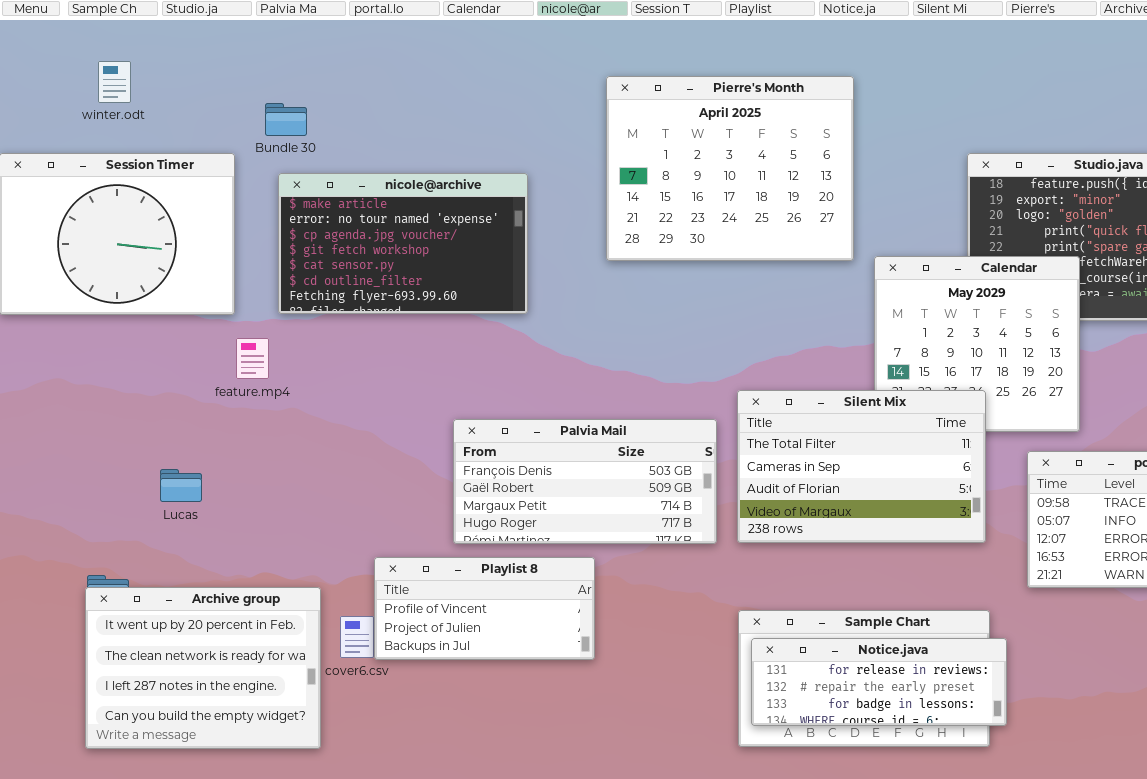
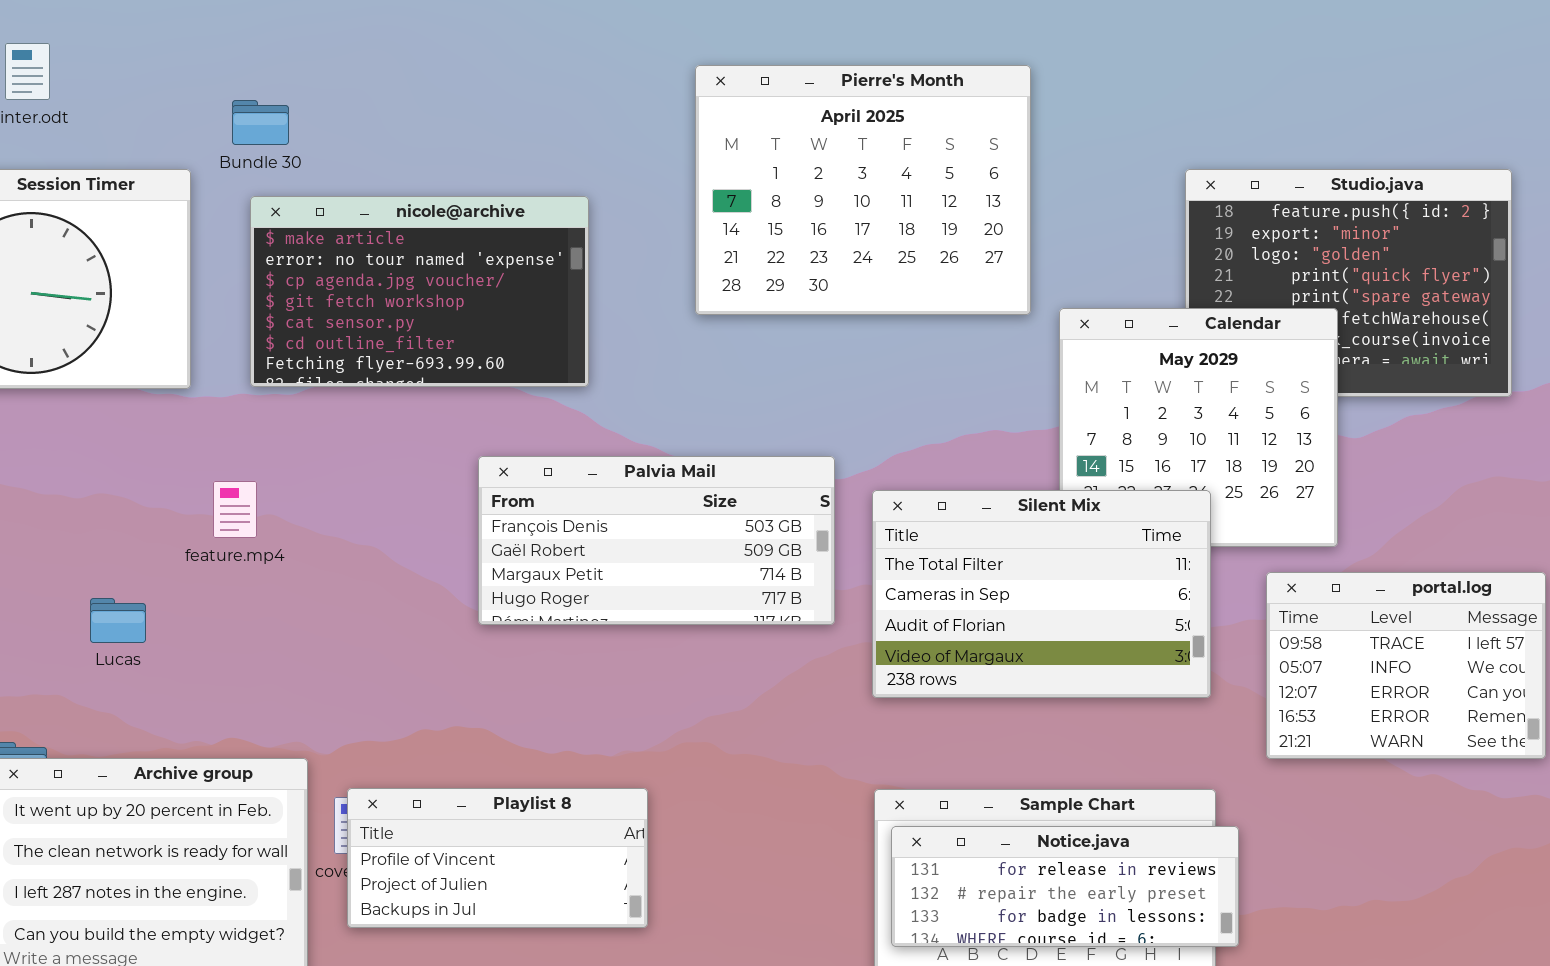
feature.mp4: [236,338,269,379] -> [213,481,257,538], moved
Palvia Mail: [453,419,717,544] -> [478,456,835,625], moved
Playlist 8: [374,557,595,660] -> [347,788,648,928], moved

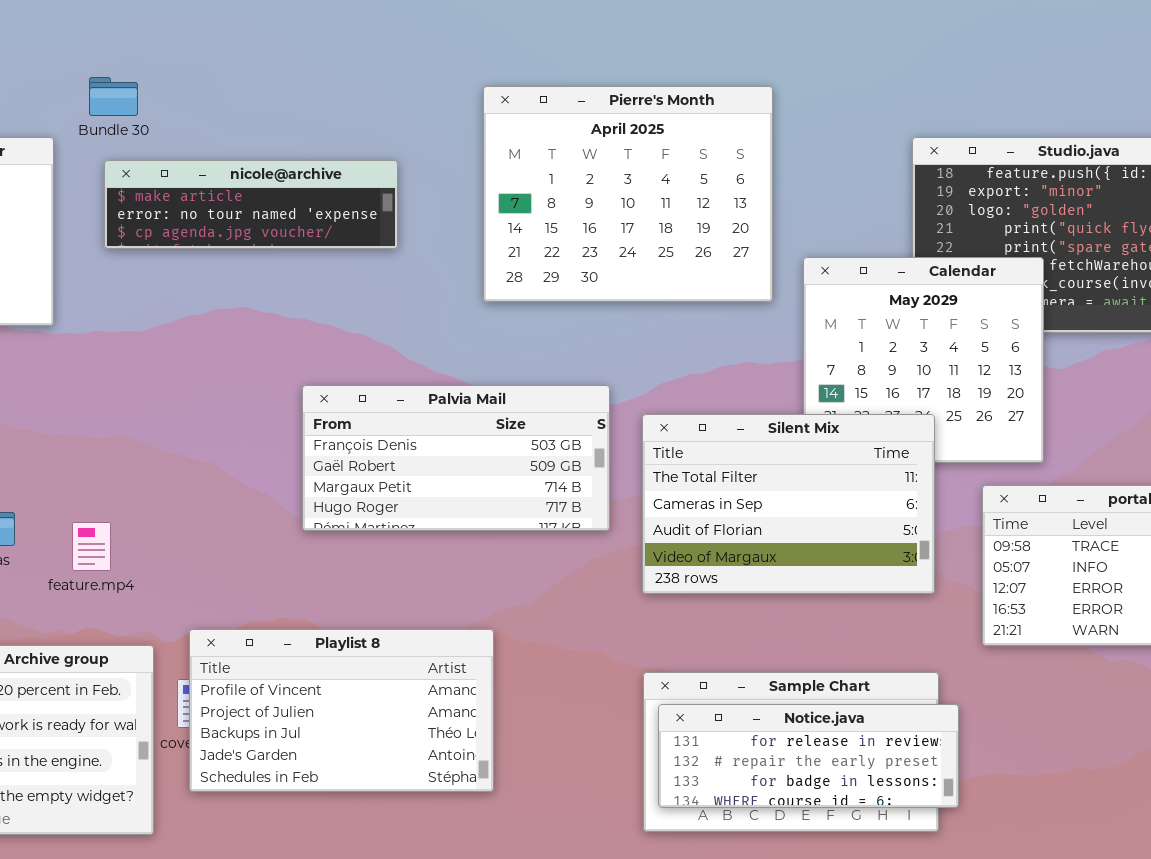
Pierre's Month: [695,65,1031,315] -> [483,86,773,302], moved
nicole@archive: [250,196,589,387] -> [104,160,398,249], resized
feature.mp4: [213,481,257,538] -> [72,522,111,571], moved
Playlist 8: [347,788,648,928] -> [189,629,494,792], resized

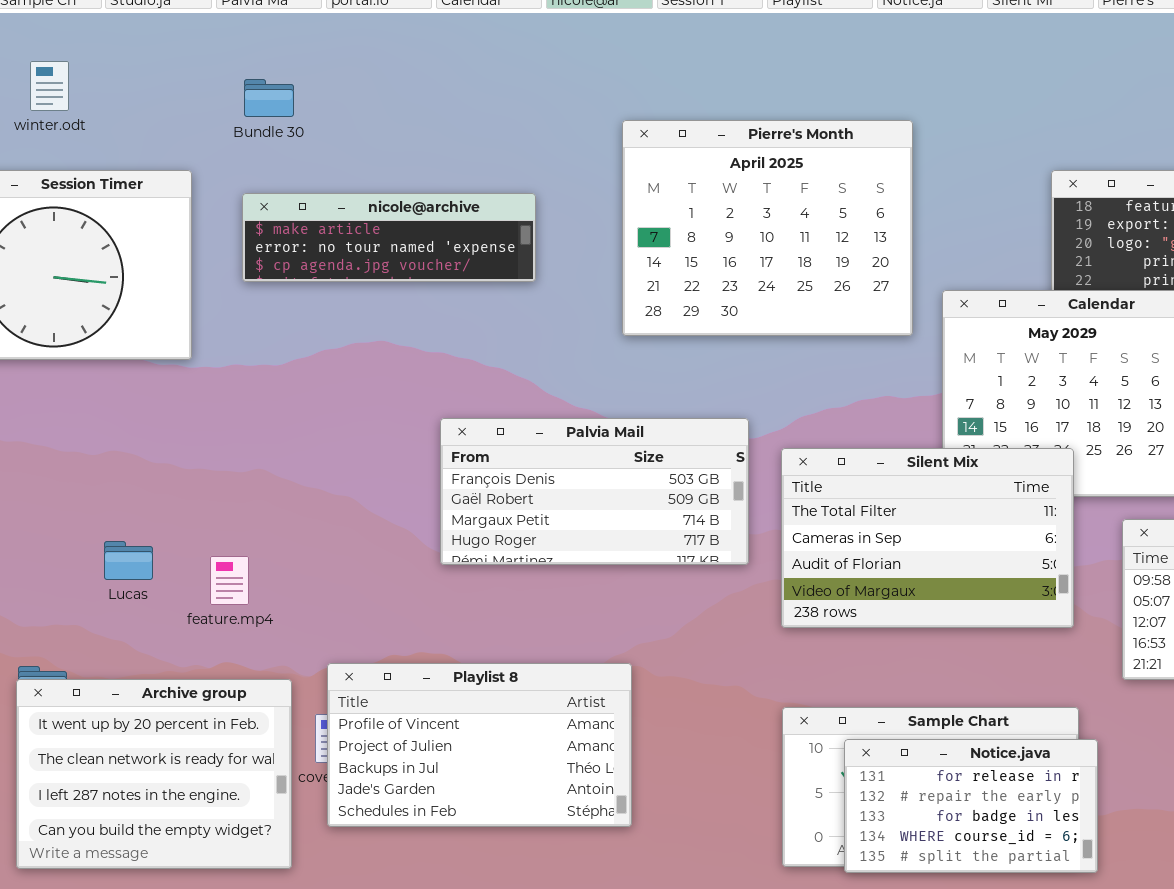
Bundle 30: [89,77,138,116] -> [244,79,294,117], moved
Notice.java: [658,704,959,808] -> [844,739,1098,873], resized

